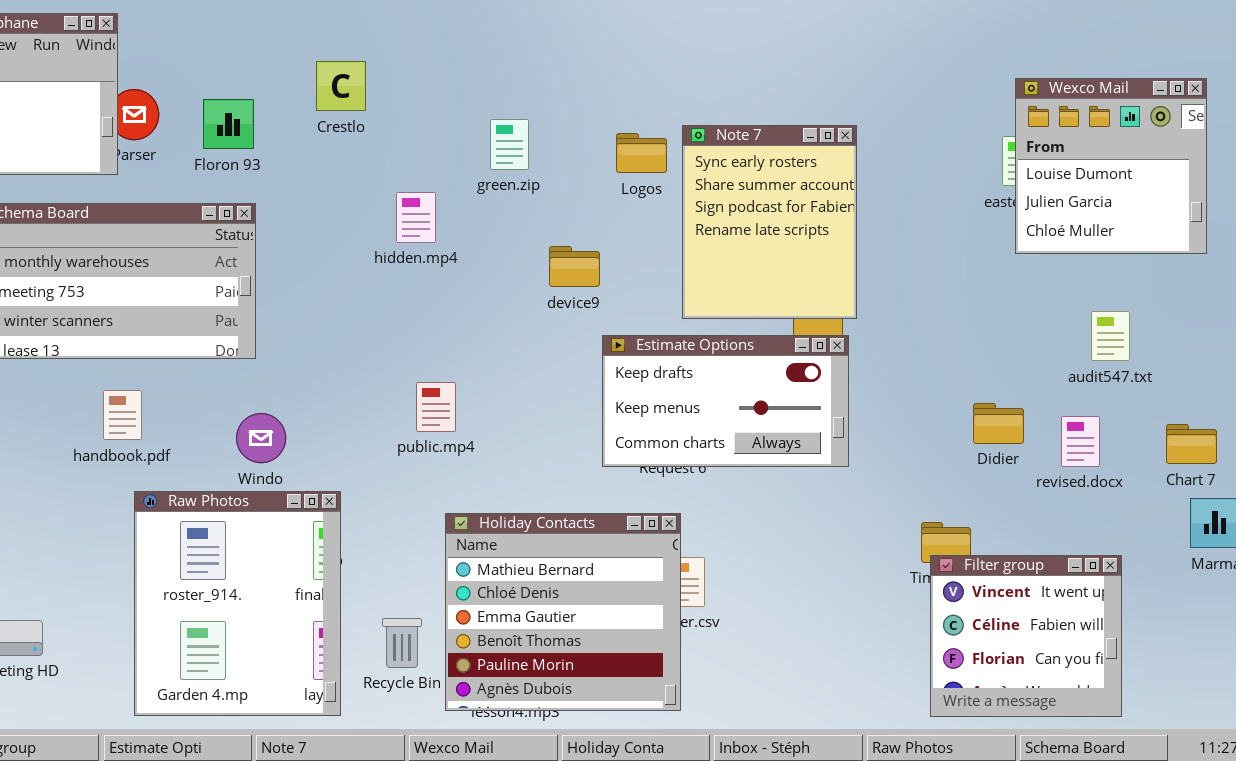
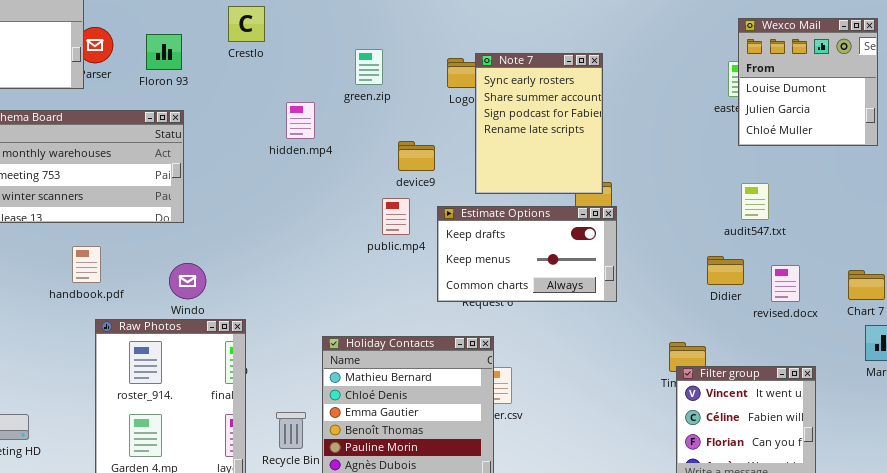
Note 7: [682,125,857,319] -> [475,53,603,194], moved
audit547.txt: [1091,311,1130,361] -> [741,183,769,220], moved
public.mp4: [416,382,456,432] -> [382,198,410,235], moved

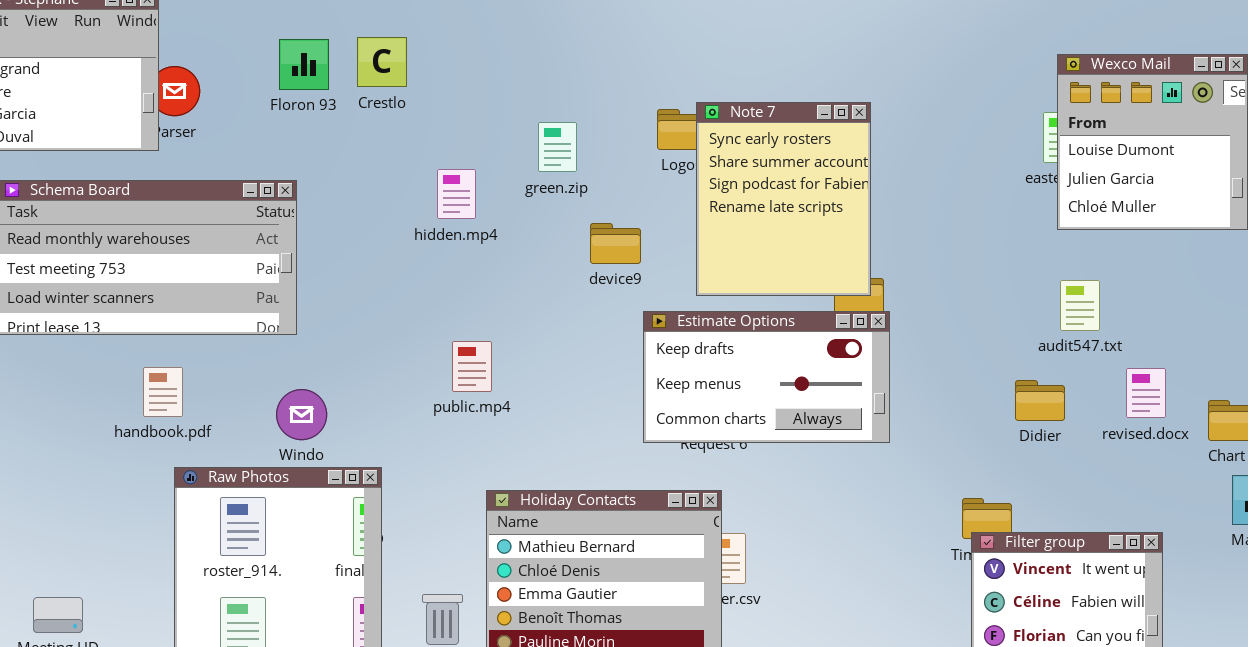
Floron 93: [146,34,182,70] -> [279,39,329,90], moved
green.zip: [355,49,383,85] -> [538,122,577,172], moved
public.mp4: [382,198,410,235] -> [452,341,492,392], moved
revised.docx: [771,265,800,302] -> [1126,368,1166,418], moved

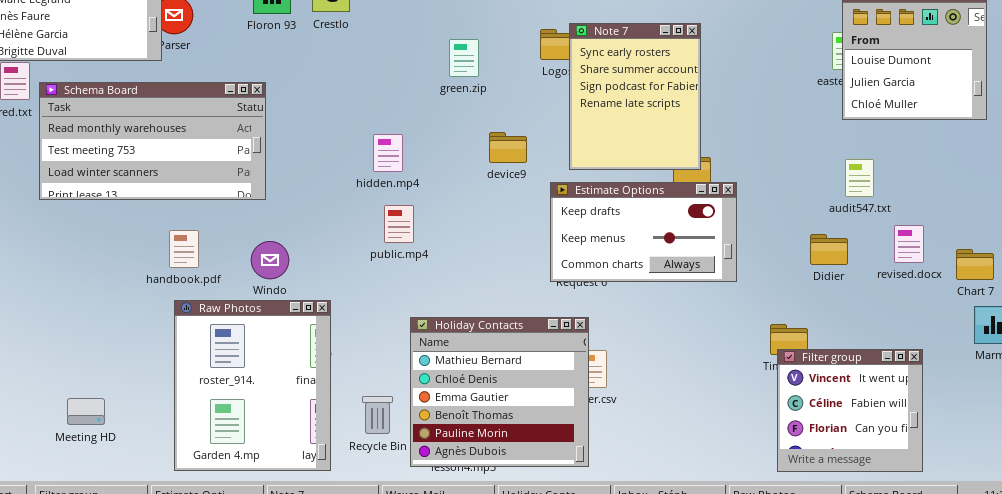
hidden.mp4: [437,169,476,219] -> [373,134,403,172], moved
device9: [590,223,641,264] -> [489,132,527,163], moved
Estimate Options: [643,311,890,443] -> [550,182,737,282], moved
handbook.pdf: [143,367,183,417] -> [169,230,199,268], moved

